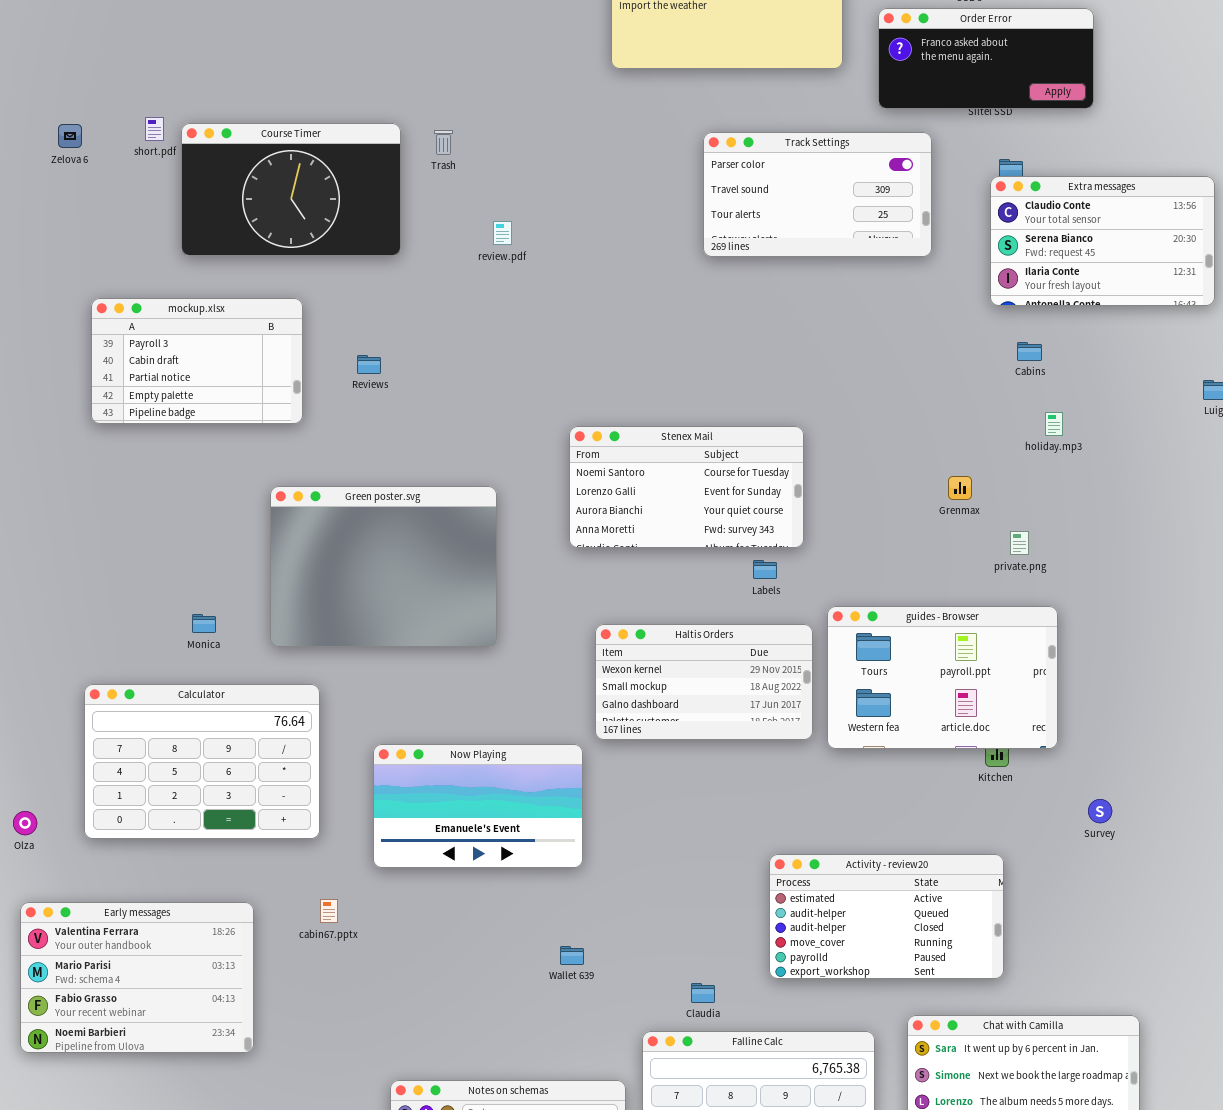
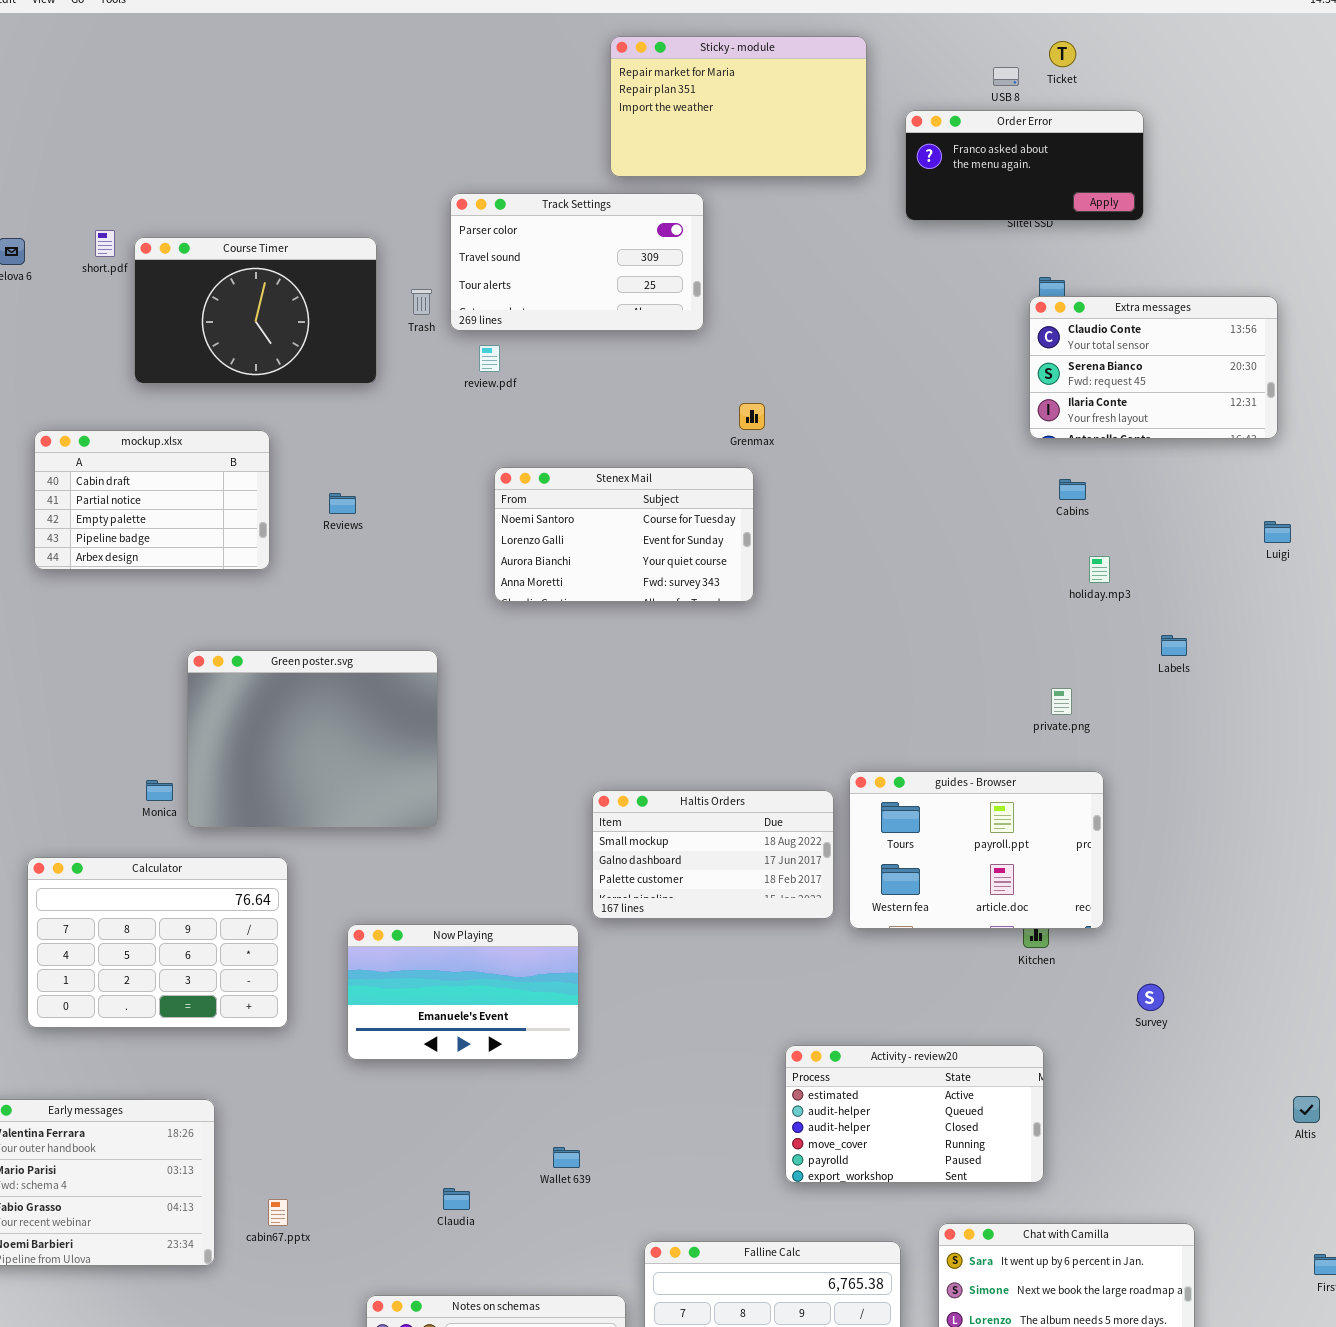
Trash: [434,130,453,155] -> [411,289,432,315], moved
Track Settings: [703,132,932,257] -> [450,193,704,331], moved
mockup.xlsx: [91,298,303,424] -> [34,430,270,570], scrolled down 1 row
Stenex Mail: [569,426,804,548] -> [494,467,754,602], moved
Grenmax: [948,476,972,500] -> [739,403,765,430], moved
Green poster.svg: [270,486,497,647] -> [187,650,438,828], moved
Labels: [753,560,777,579] -> [1161,635,1187,656], moved
Haltis Orders: [595,624,813,740] -> [592,790,834,919], scrolled down 1 row
cabin67.pptx: [320,899,338,923] -> [268,1199,288,1226], moved
Claudia: [691,983,715,1003] -> [443,1188,470,1210], moved

